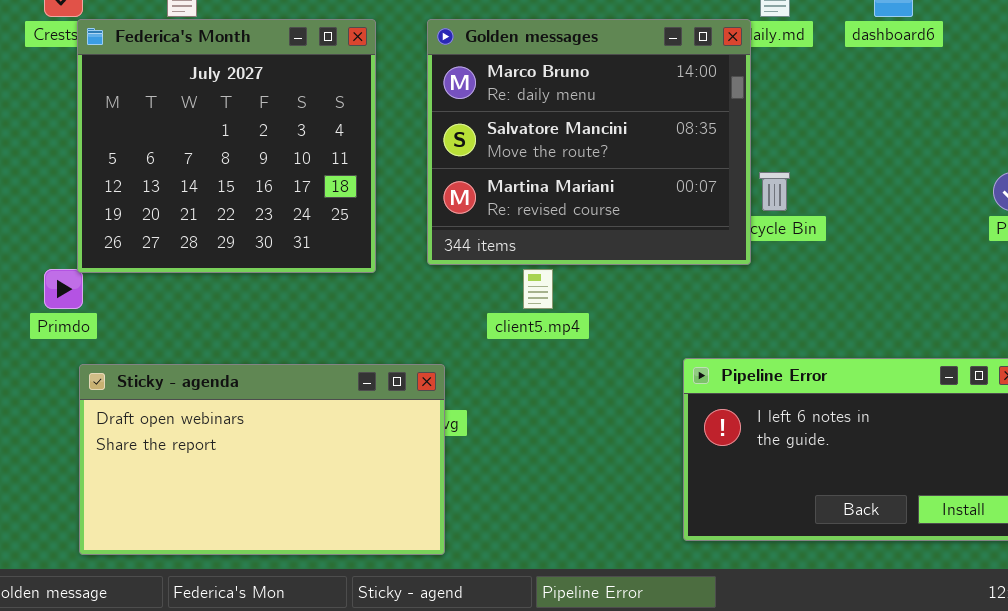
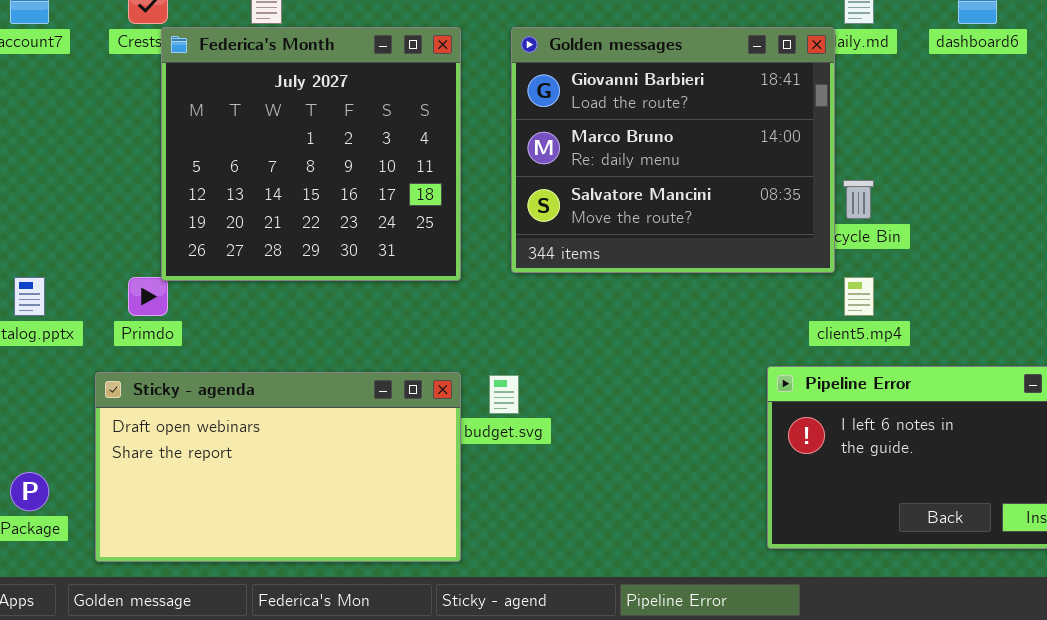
Golden messages: [427,19,751,265] -> [511,27,835,273], scrolled up 1 row
client5.mp4: [523,269,553,309] -> [844,277,874,316], moved
Sticky - agenda: [79,364,445,555] -> [95,372,461,562], moved

